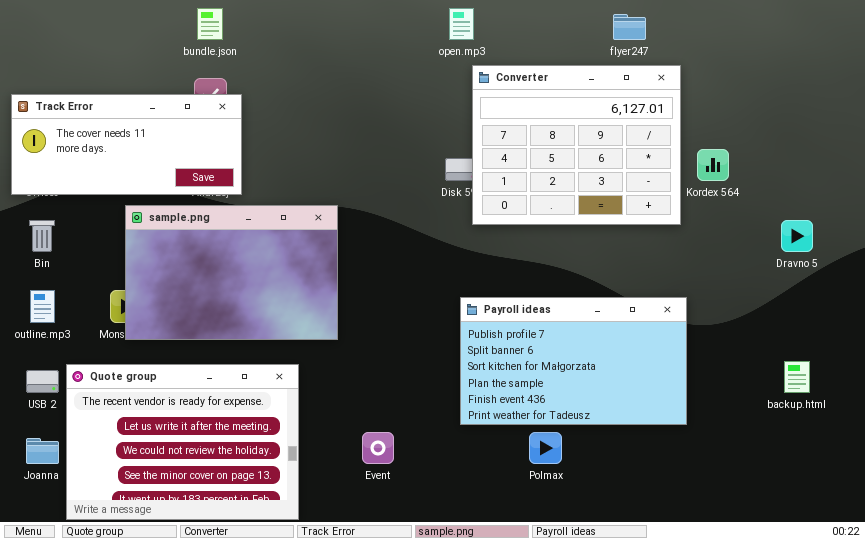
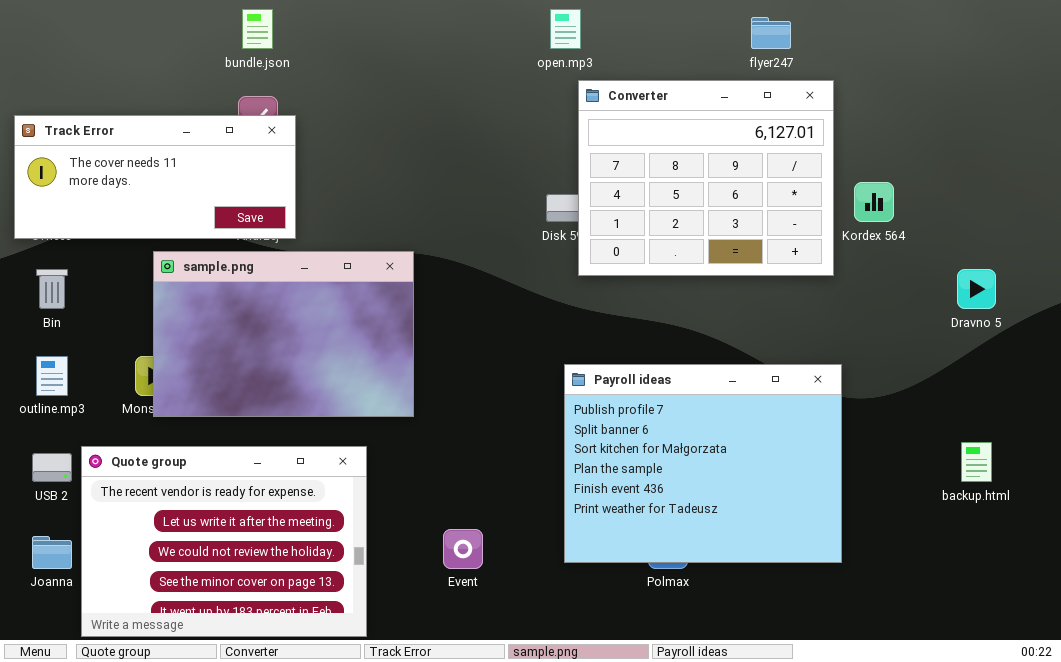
Payroll ideas: [460,297,687,425] -> [564,364,842,563], resized

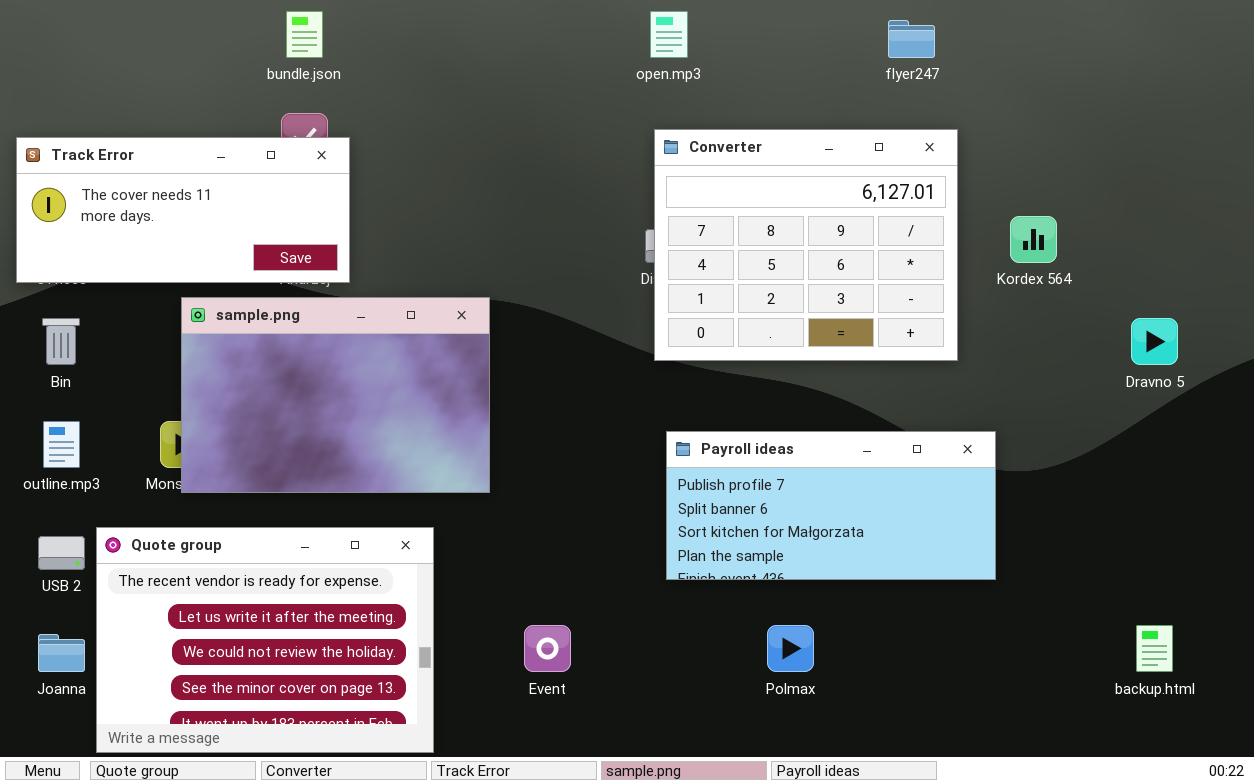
Converter: [578,80,834,276] -> [654,129,958,361], moved
Payroll ideas: [564,364,842,563] -> [666,431,996,580], resized
backup.html: [961,442,992,482] -> [1136,625,1173,672], moved

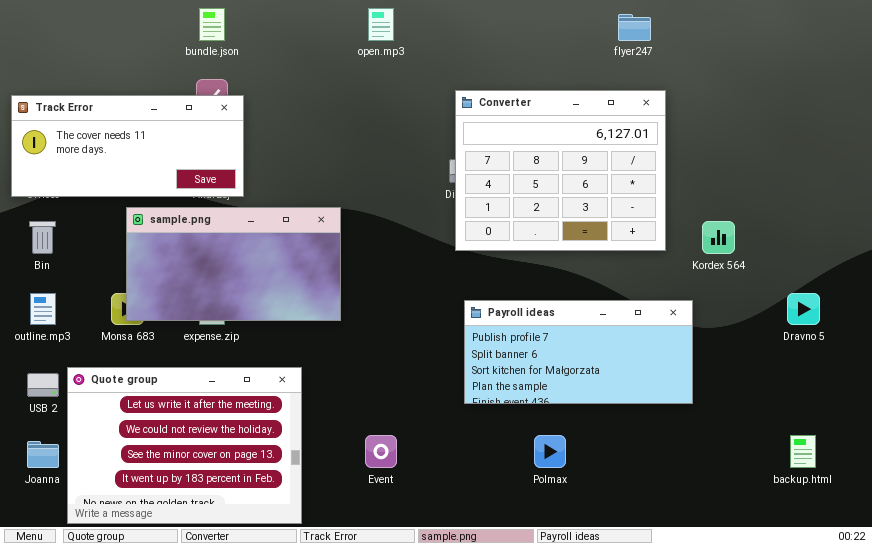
open.mp3: [650,11,688,58] -> [368,8,394,41], moved
Kordex 564: [1010,216,1057,263] -> [702,221,735,254], moved
sample.png: [181,297,490,493] -> [126,207,341,321], resized
Dravno 5: [1131,318,1178,365] -> [787,293,820,325], moved
Quote group: [96,527,434,753] -> [67,367,302,524], scrolled down 1 row

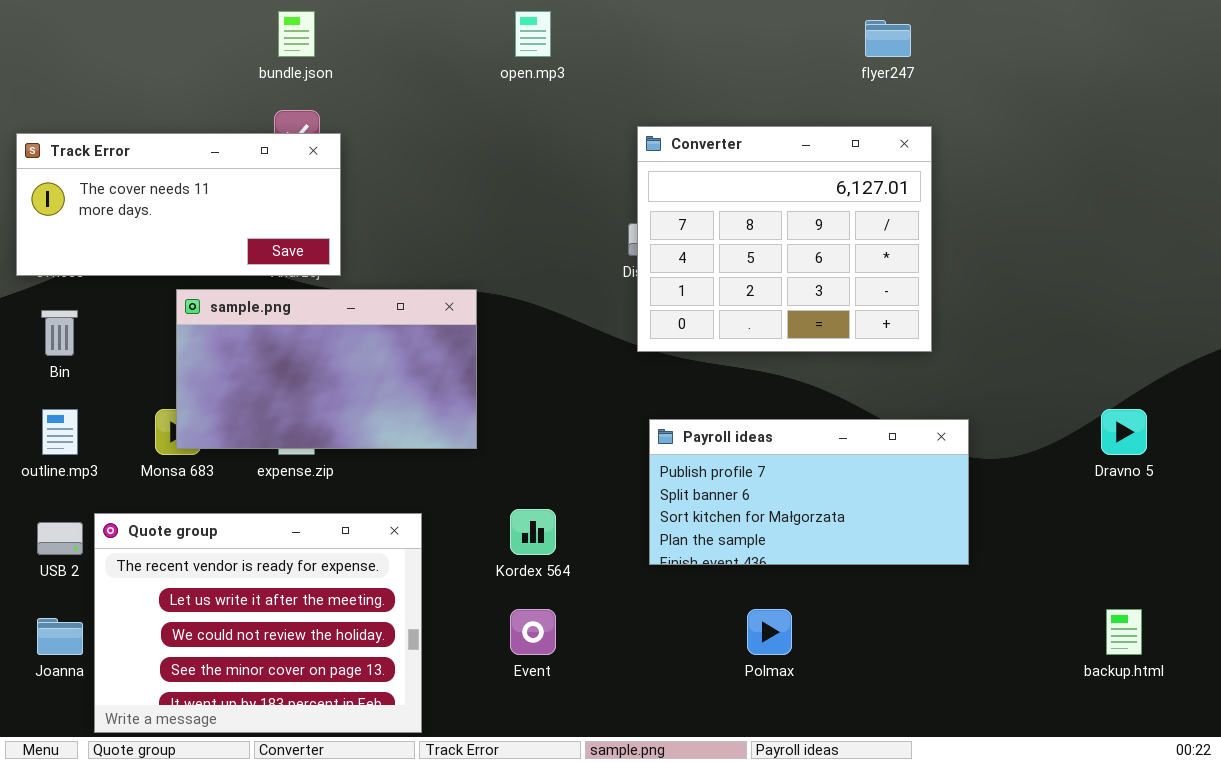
Kordex 564: [702,221,735,254] -> [510,509,556,555], moved
Quote group: [67,367,302,524] -> [94,513,422,733], scrolled up 1 row

